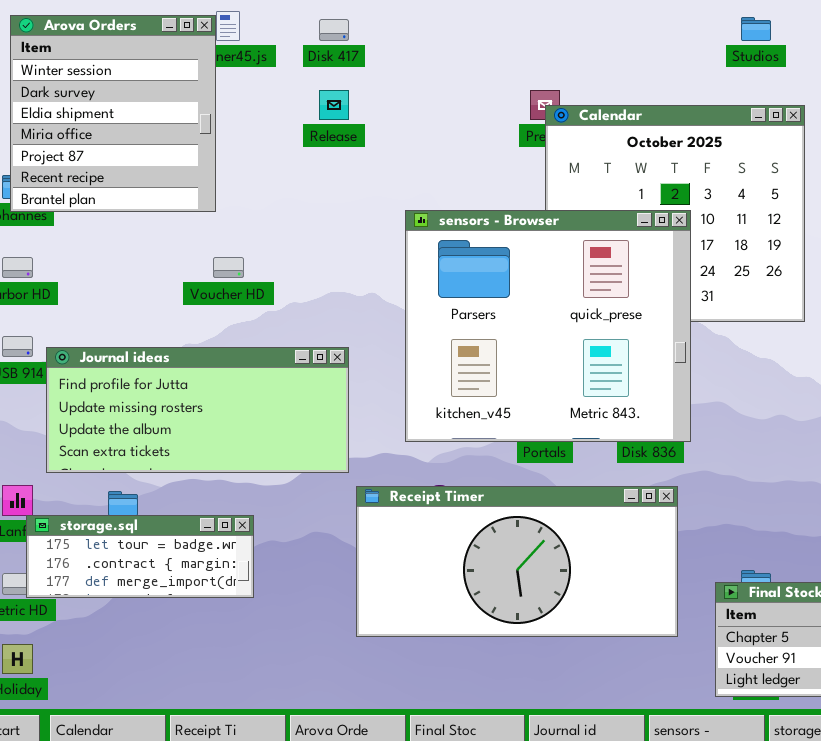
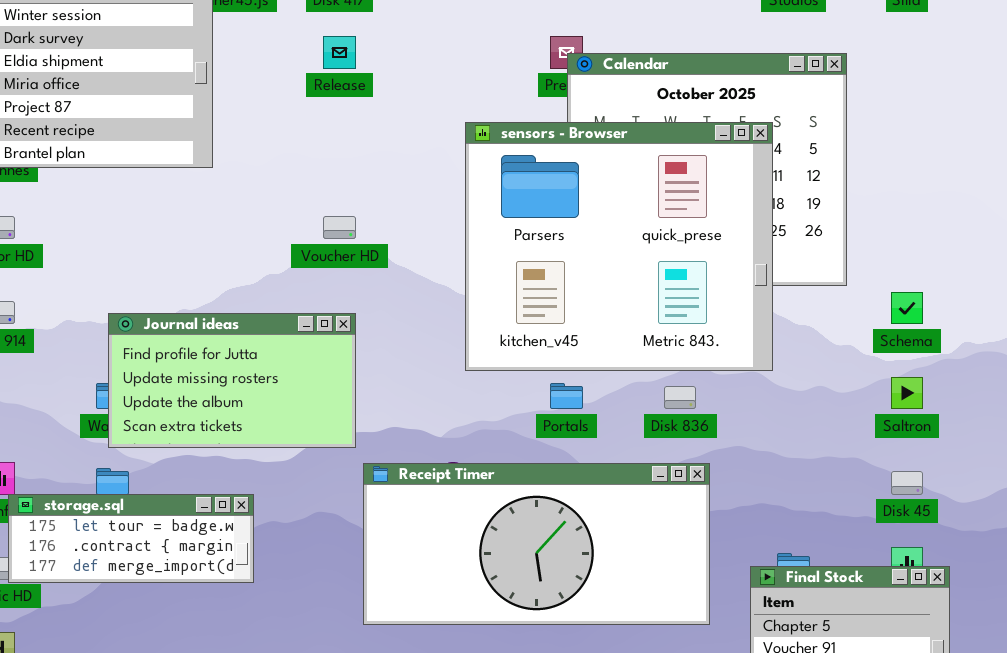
sensors - Browser: [405,210,691,442] -> [465,122,773,371], moved
Voucher HD: [213,257,244,278] -> [323,216,356,239], moved
Journal ideas: [46,347,349,473] -> [108,313,356,448], resized

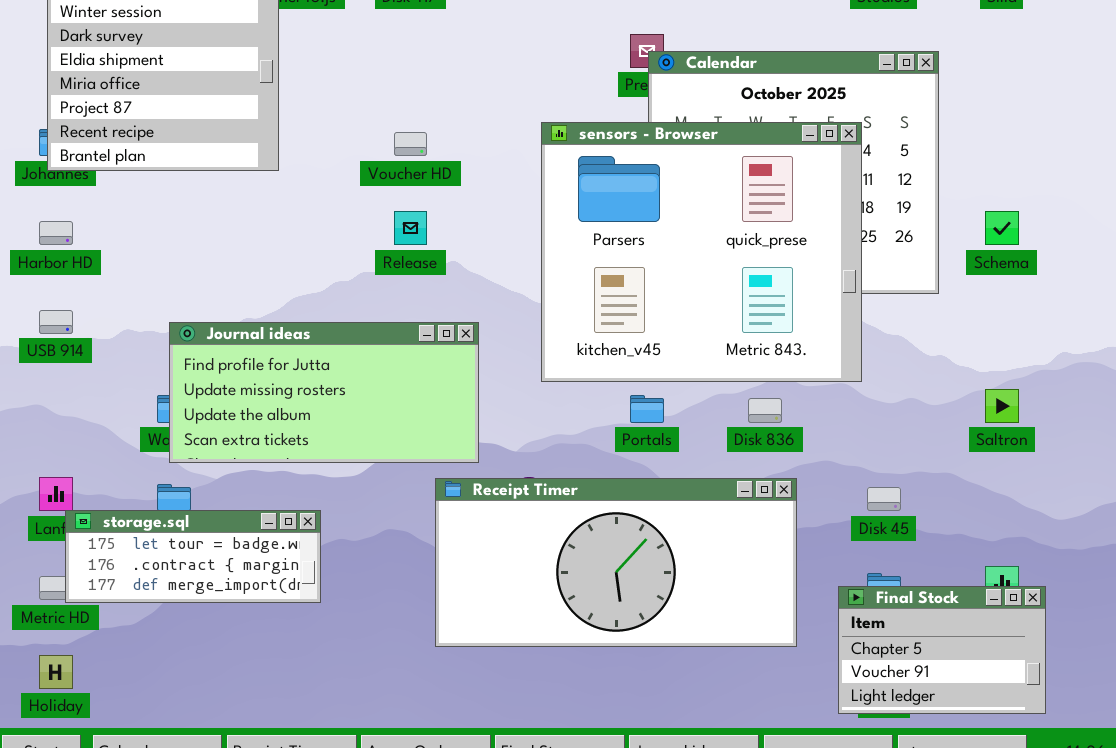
Release: [323,36,356,69] -> [394,211,427,245], moved
Voucher HD: [323,216,356,239] -> [394,132,427,156], moved
Schema: [891,292,923,324] -> [985,211,1019,245], moved
Journal ideas: [108,313,356,448] -> [169,322,479,463], resized
Disk 45: [891,471,923,495] -> [867,487,901,511], moved

